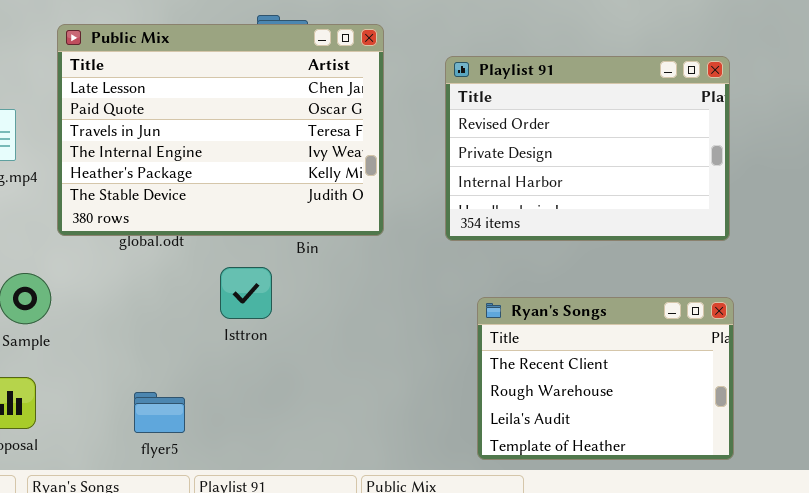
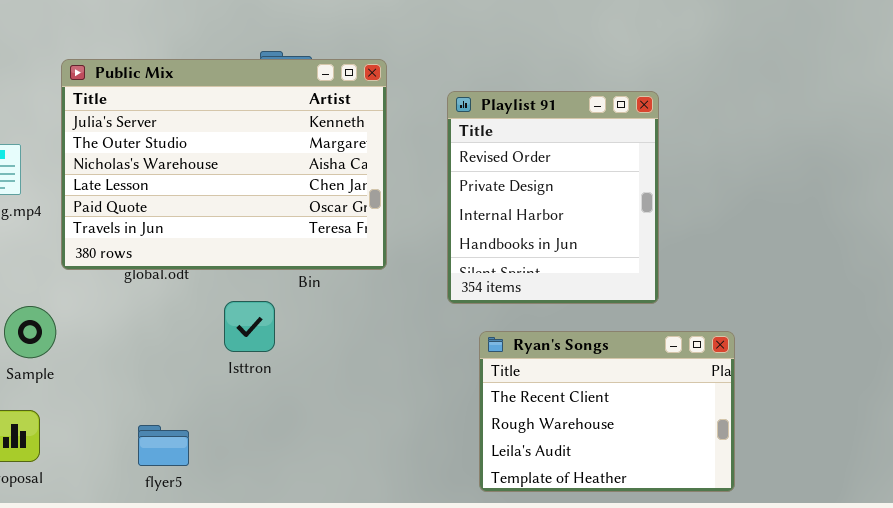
Public Mix: [57,24,384,236] -> [61,59,387,270], scrolled up 3 rows
Playlist 91: [445,56,730,241] -> [447,91,659,304], resized

